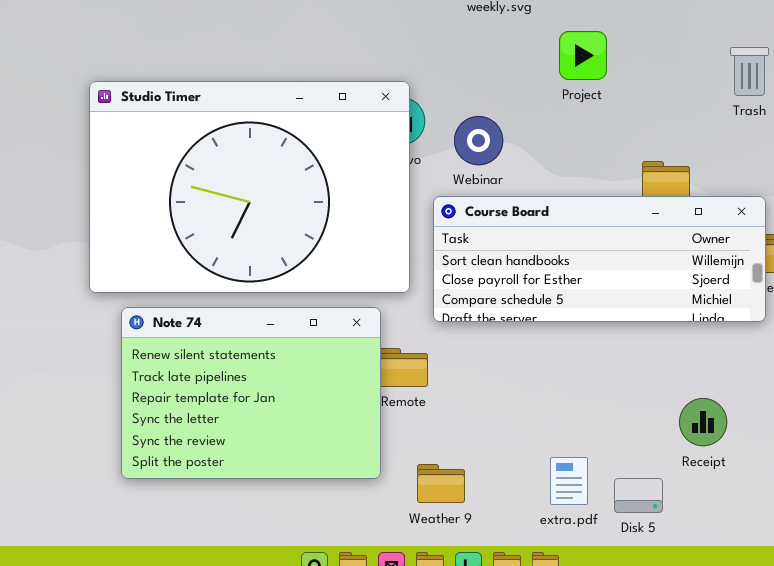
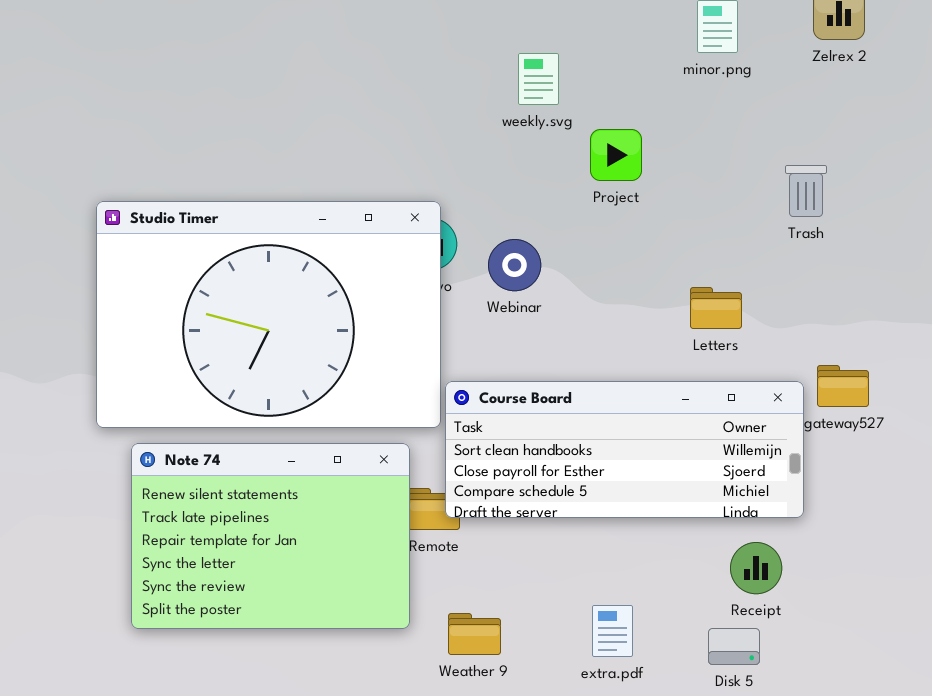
Project: [559,31,607,80] -> [590,129,642,181], moved
Course Board: [433,196,766,322] -> [445,381,804,518], moved
Disk 5: [614,478,663,513] -> [708,628,760,665], moved

